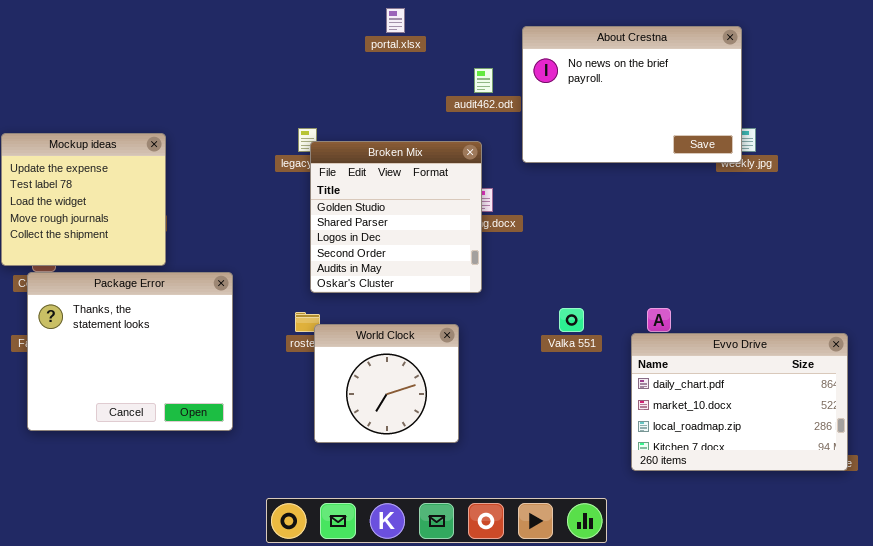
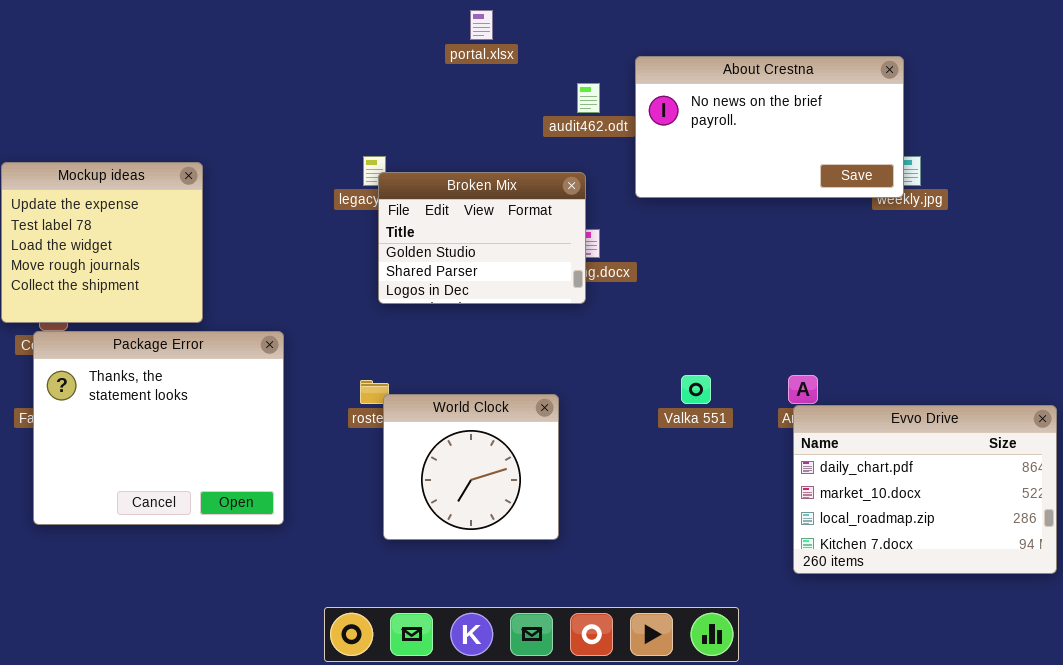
About Crestna: [522,26,742,163] -> [635,56,904,198], resized
Broken Mix: [310,141,482,293] -> [378,172,586,304], resized
Evvo Drive: [631,333,848,471] -> [793,405,1057,574], moved

